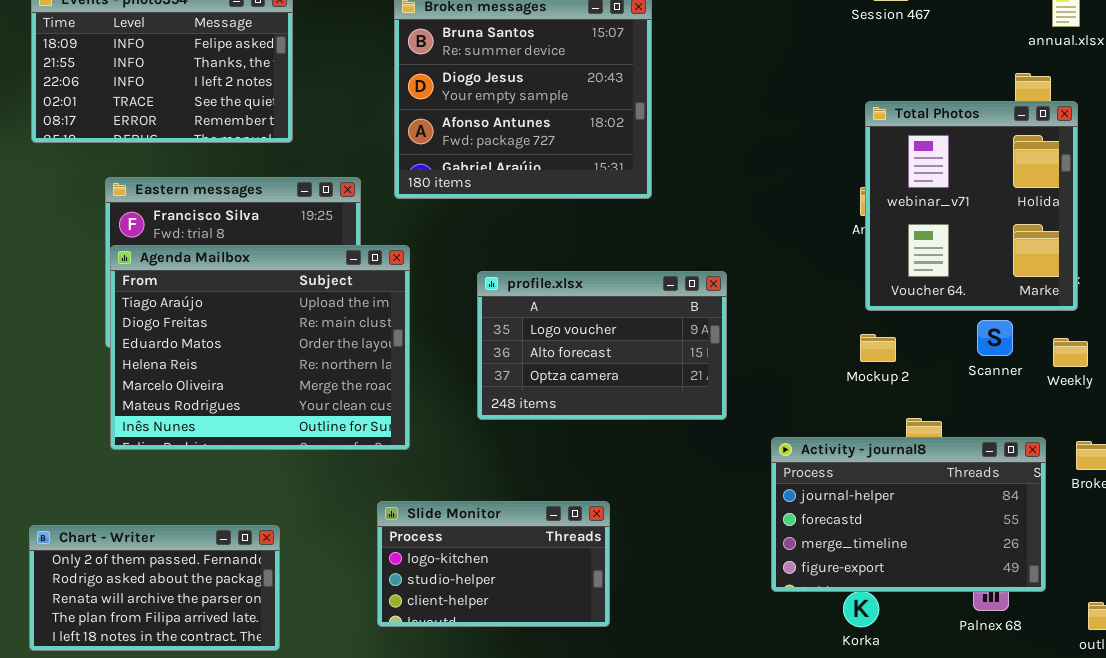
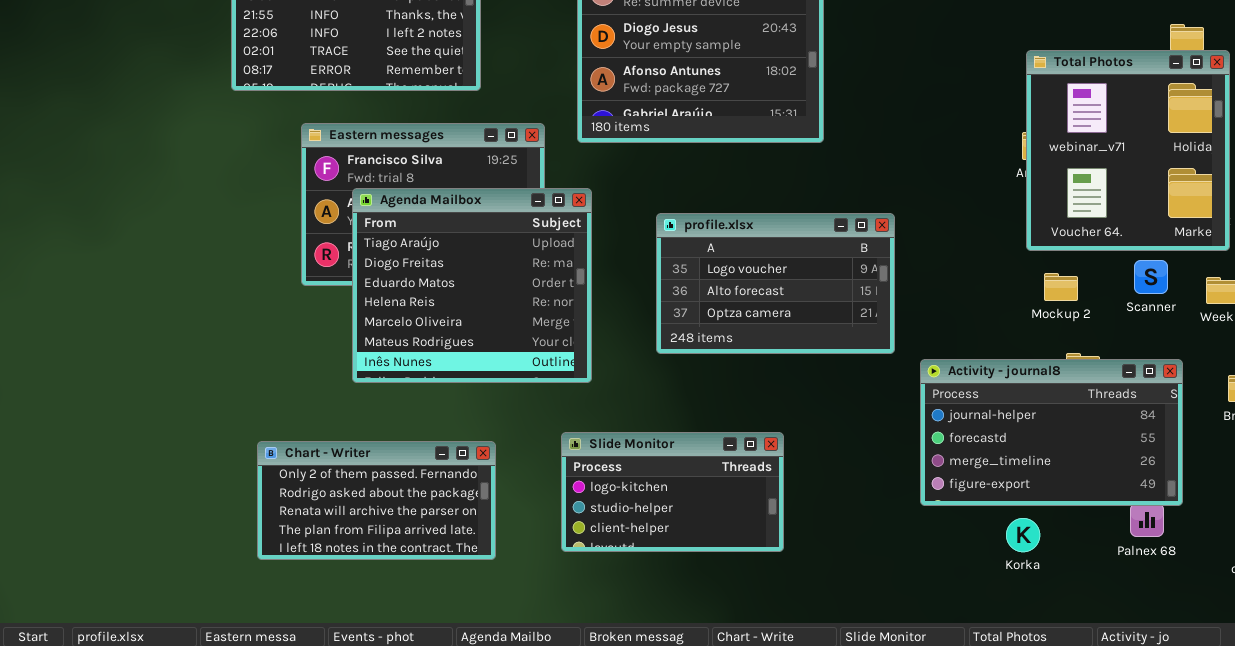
Agenda Mailbox: [110,245,410,450] -> [352,188,592,383], resized
Mockup 2: [860,334,896,362] -> [1044,273,1078,301], moved
Activity - journal8: [771,437,1046,592] -> [920,359,1183,506], moved
Chart - Writer: [29,525,280,651] -> [257,441,496,560], moved

